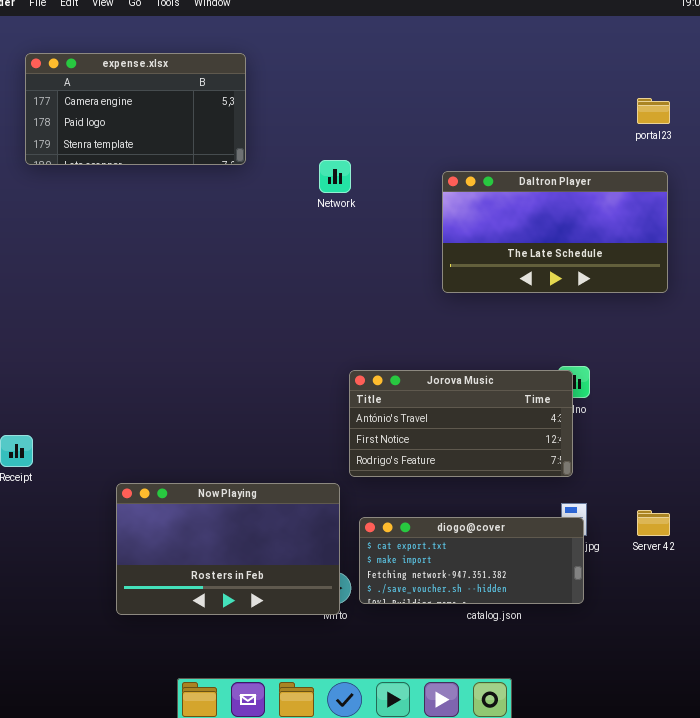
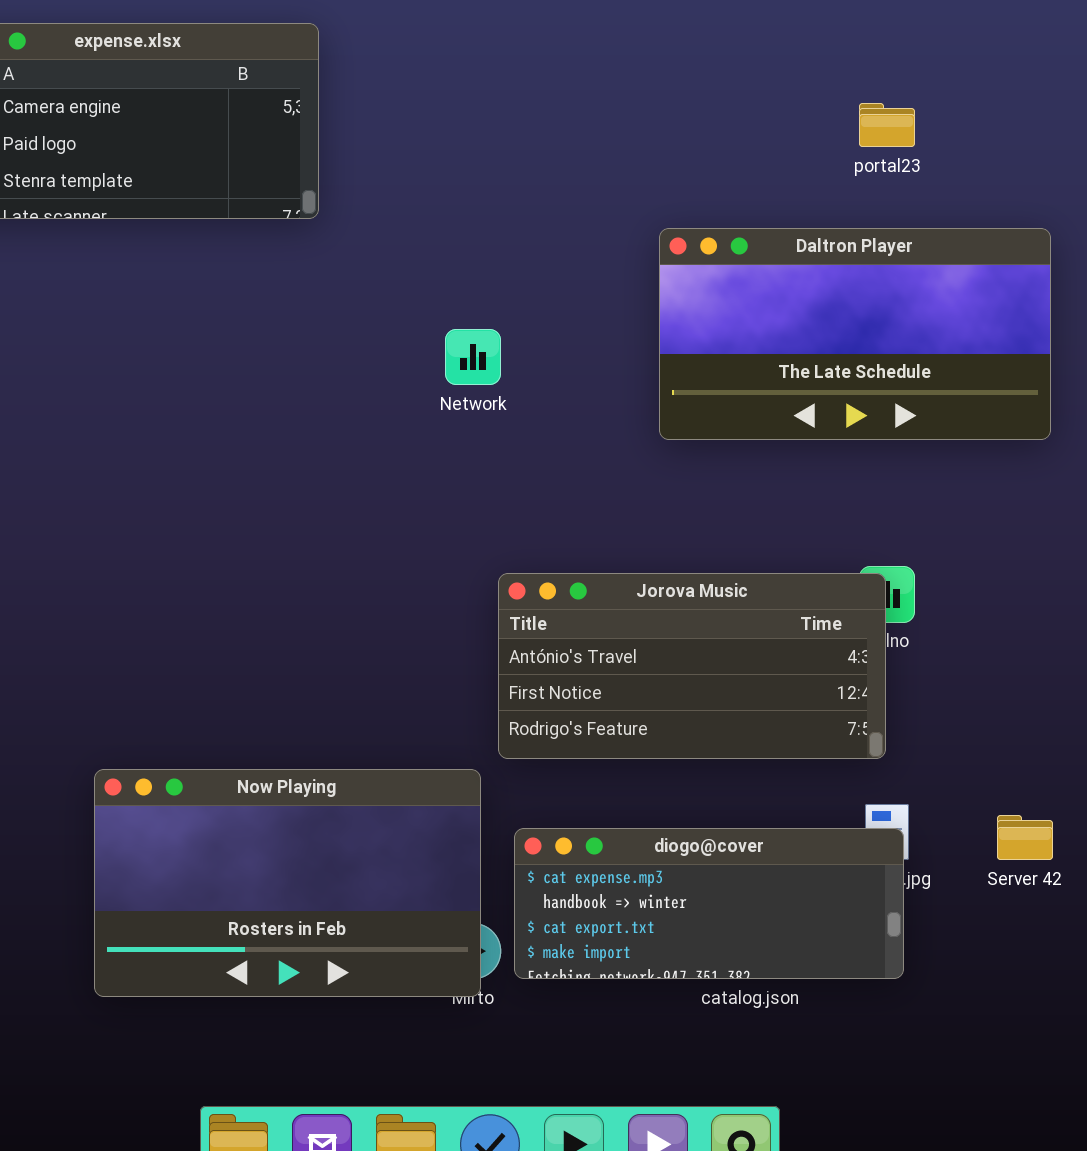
portal23: [637,98,670,124] -> [859,103,915,147], moved
Network: [319,160,351,193] -> [445,329,501,385], moved
diogo@cover: [359,517,584,604] -> [514,828,904,979], scrolled up 2 rows

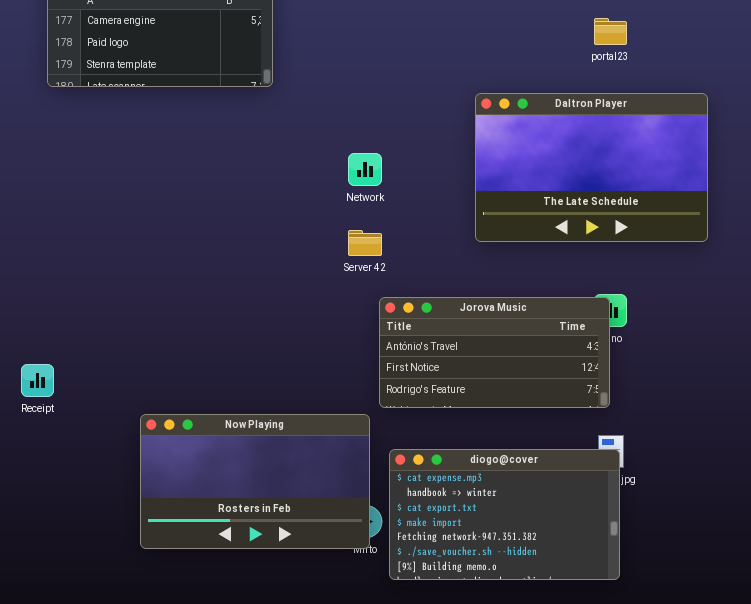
Daltron Player: [659,228,1051,440] -> [475,93,708,242], resized
Server 42: [997,815,1053,860] -> [348,230,382,256], moved
diogo@cover: [514,828,904,979] -> [389,449,620,580], resized

